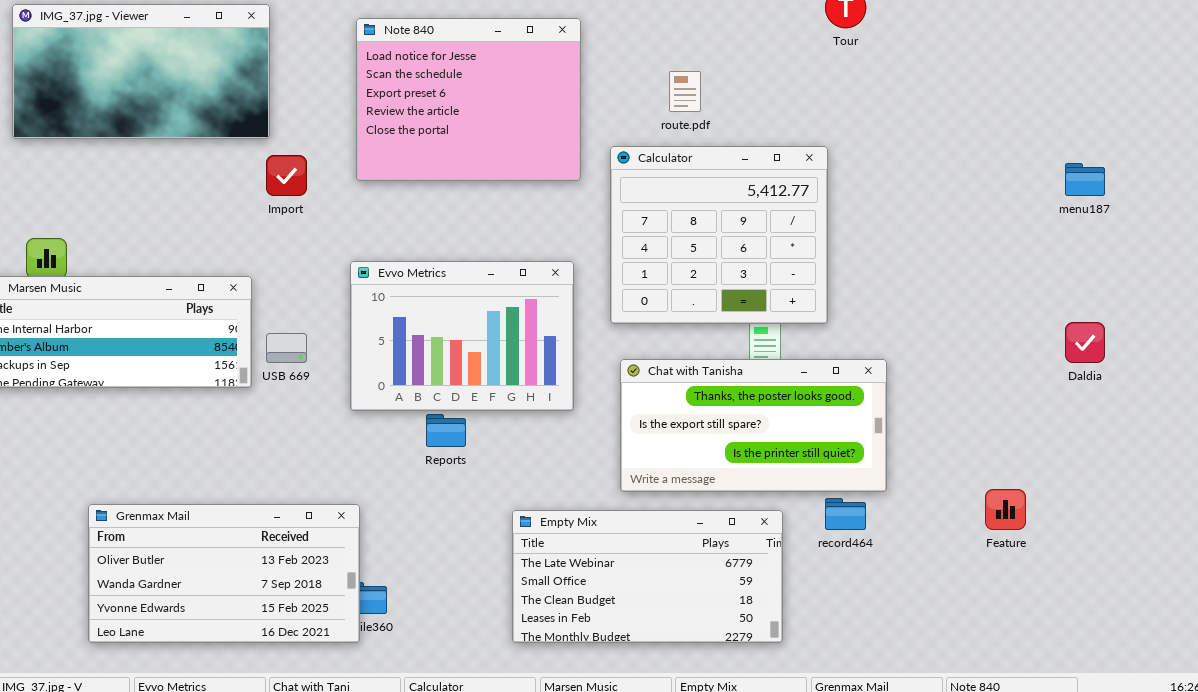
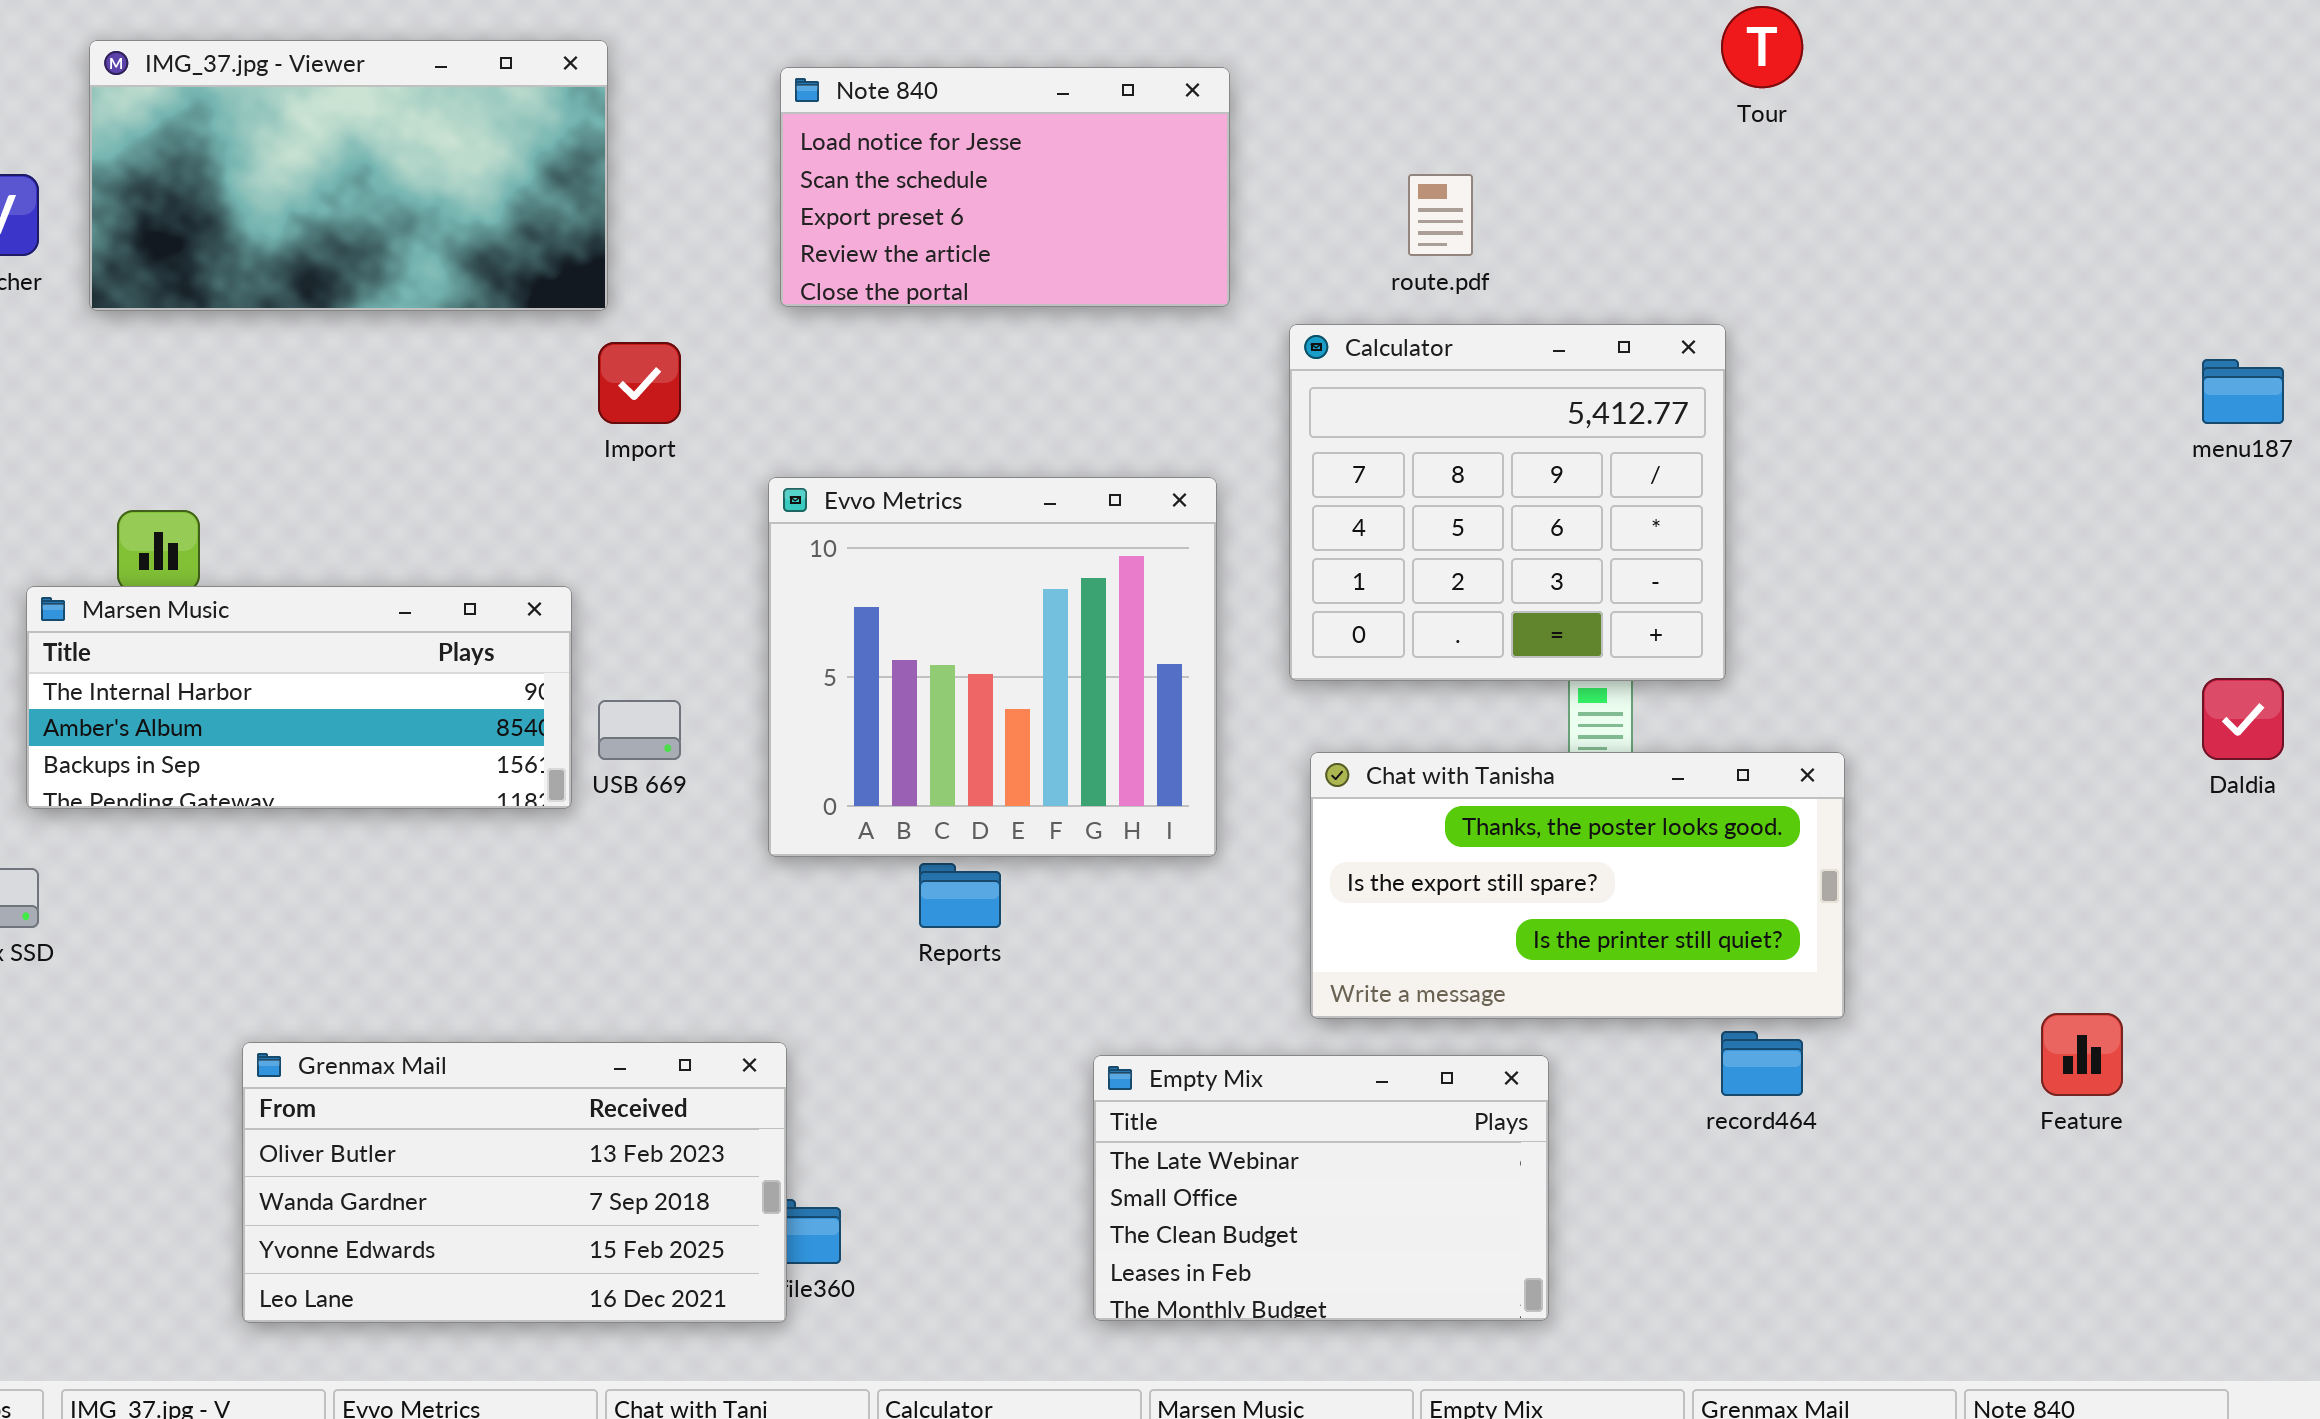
Note 840: [356,18,581,181] -> [780,67,1230,307], resized
Evvo Metrics: [350,261,574,411] -> [768,477,1217,857], resized
Empty Mix: [512,510,783,643] -> [1093,1055,1549,1321], resized

